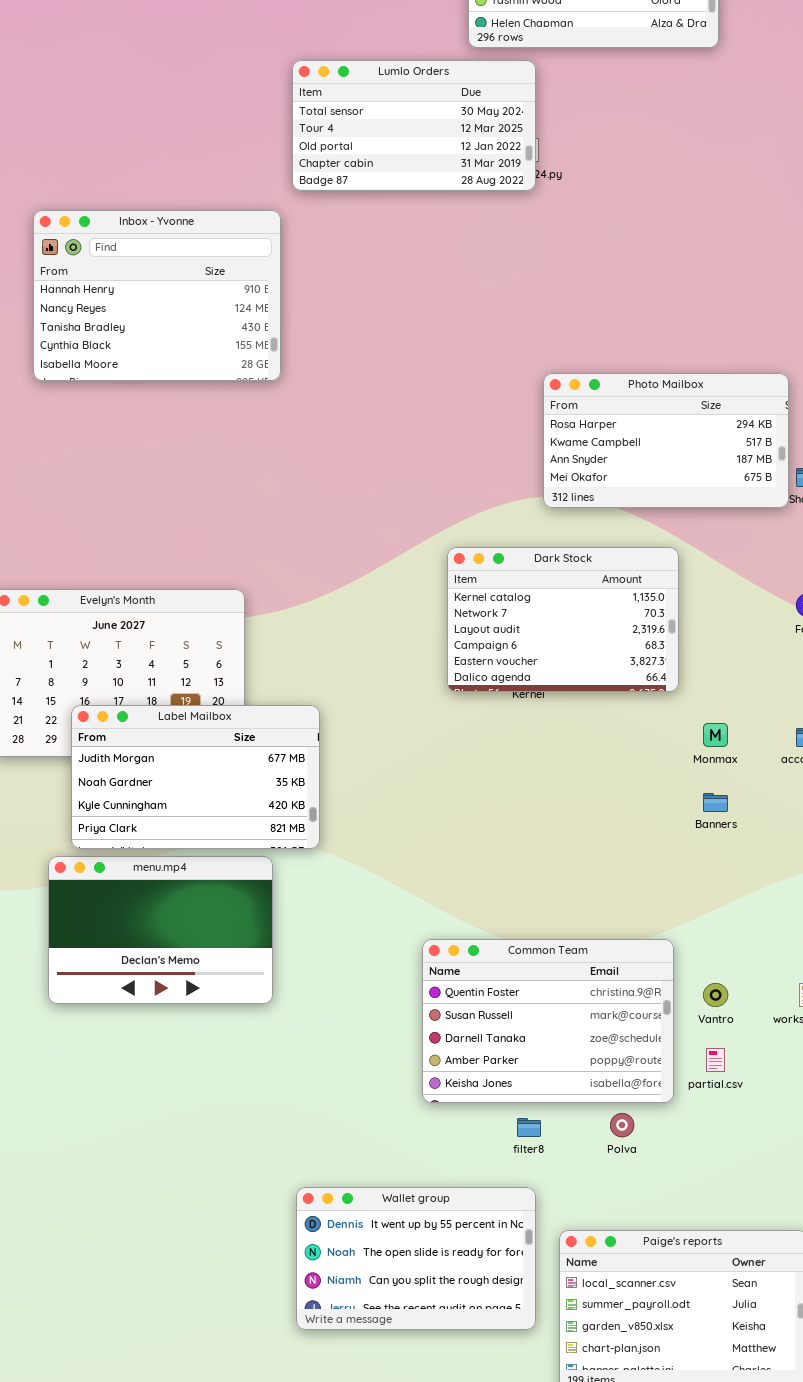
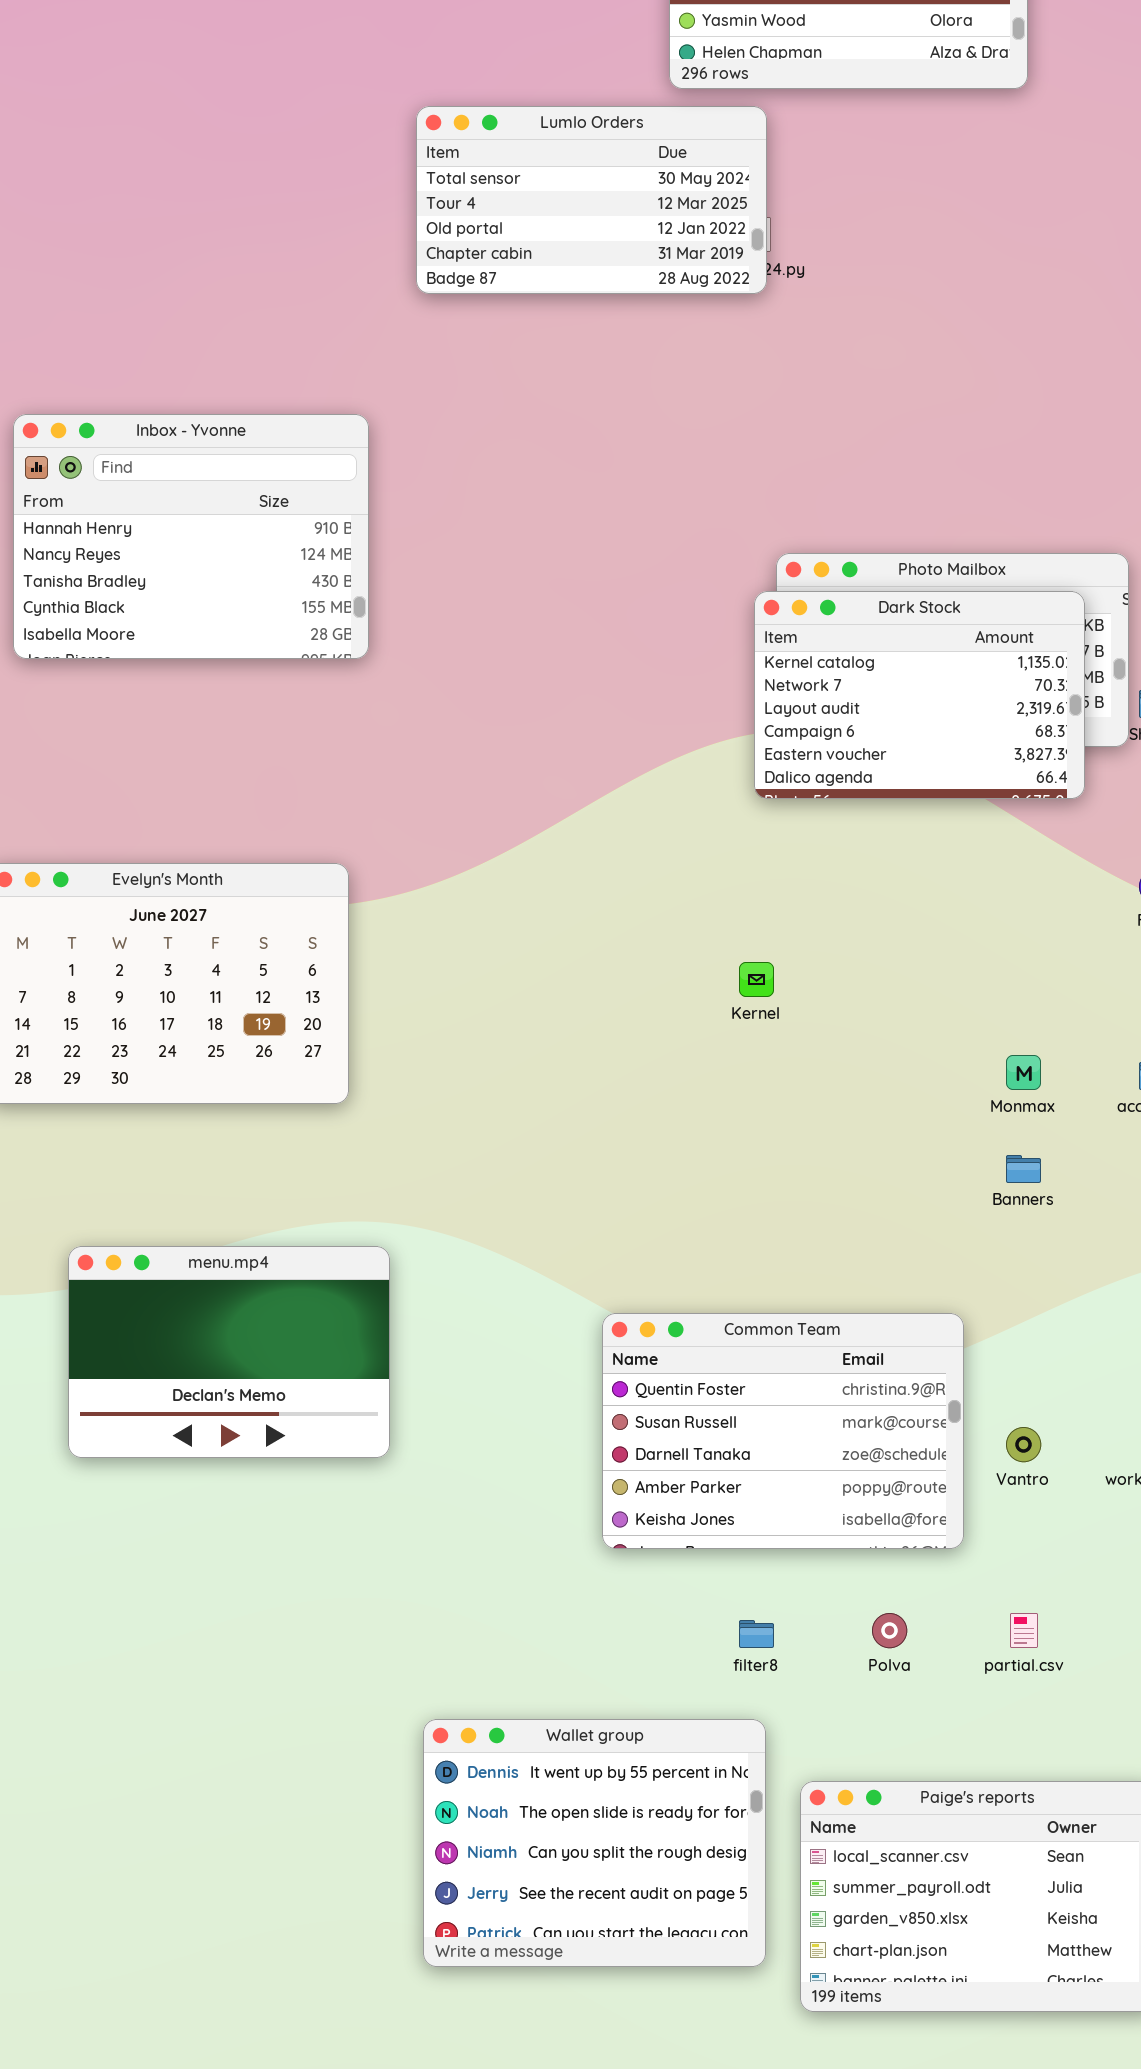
Inbox - Yvonne: [33,210,281,381] -> [13,414,369,659], moved
Dark Stock: [447,547,679,692] -> [754,591,1085,799], moved
Label Mailbox: [71,705,320,849] -> none, closed
Common Team: [422,939,674,1103] -> [602,1313,964,1549], moved
partial.csv: [706,1048,725,1072] -> [1010,1613,1038,1648], moved
Wallet group: [296,1187,536,1330] -> [423,1719,766,1967], resized

